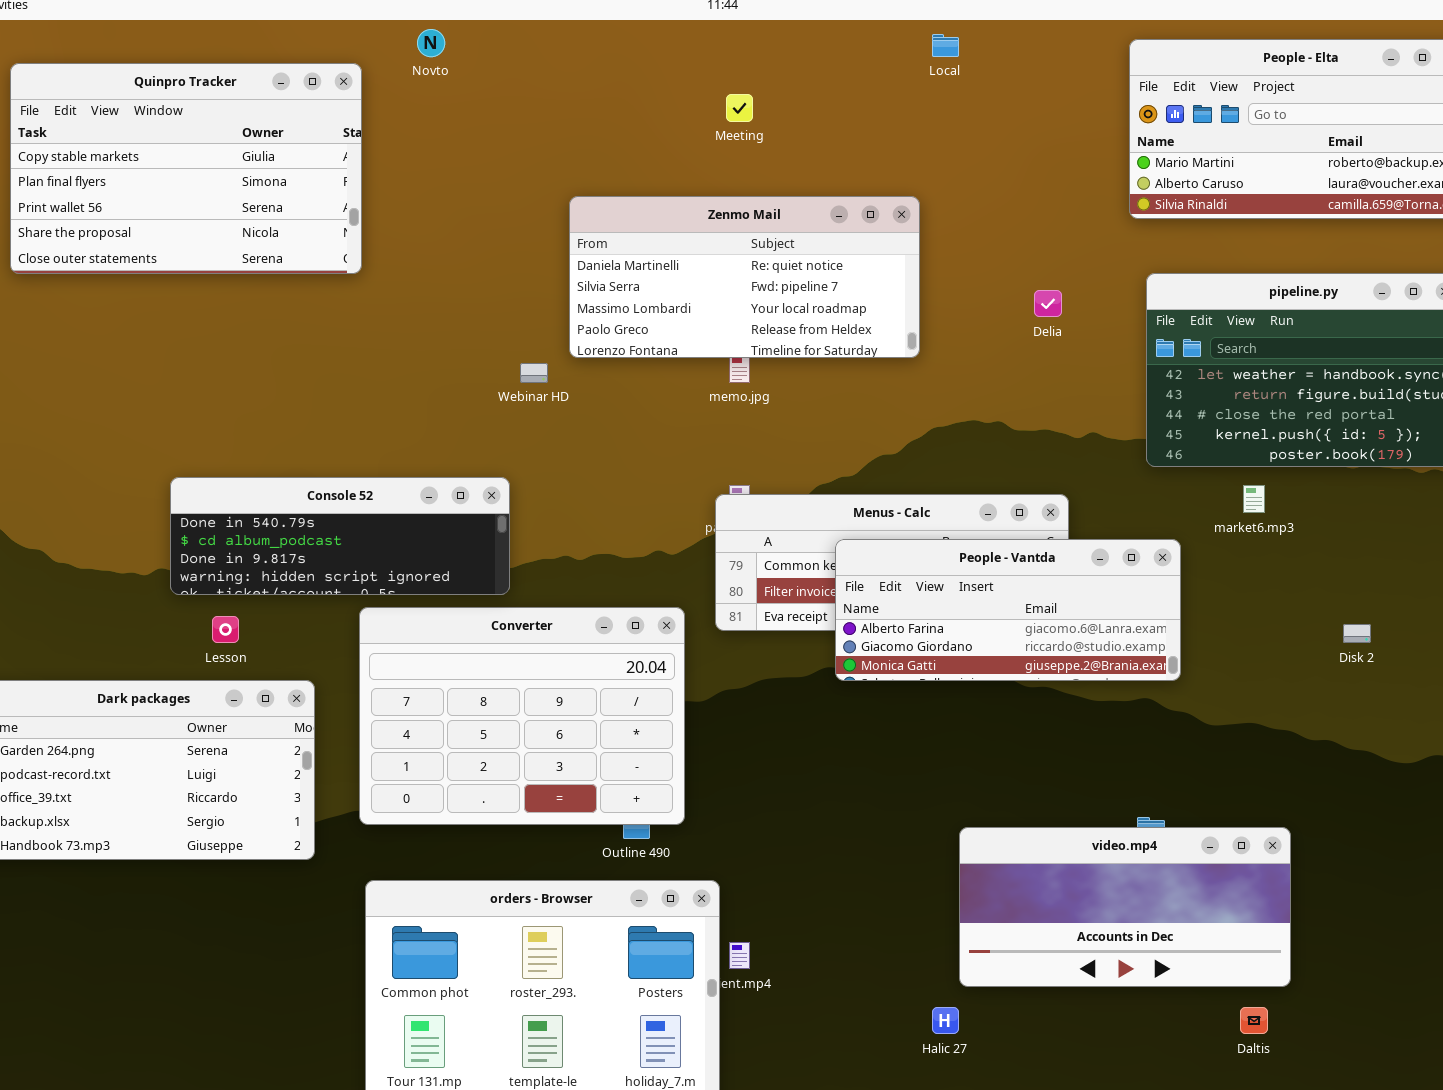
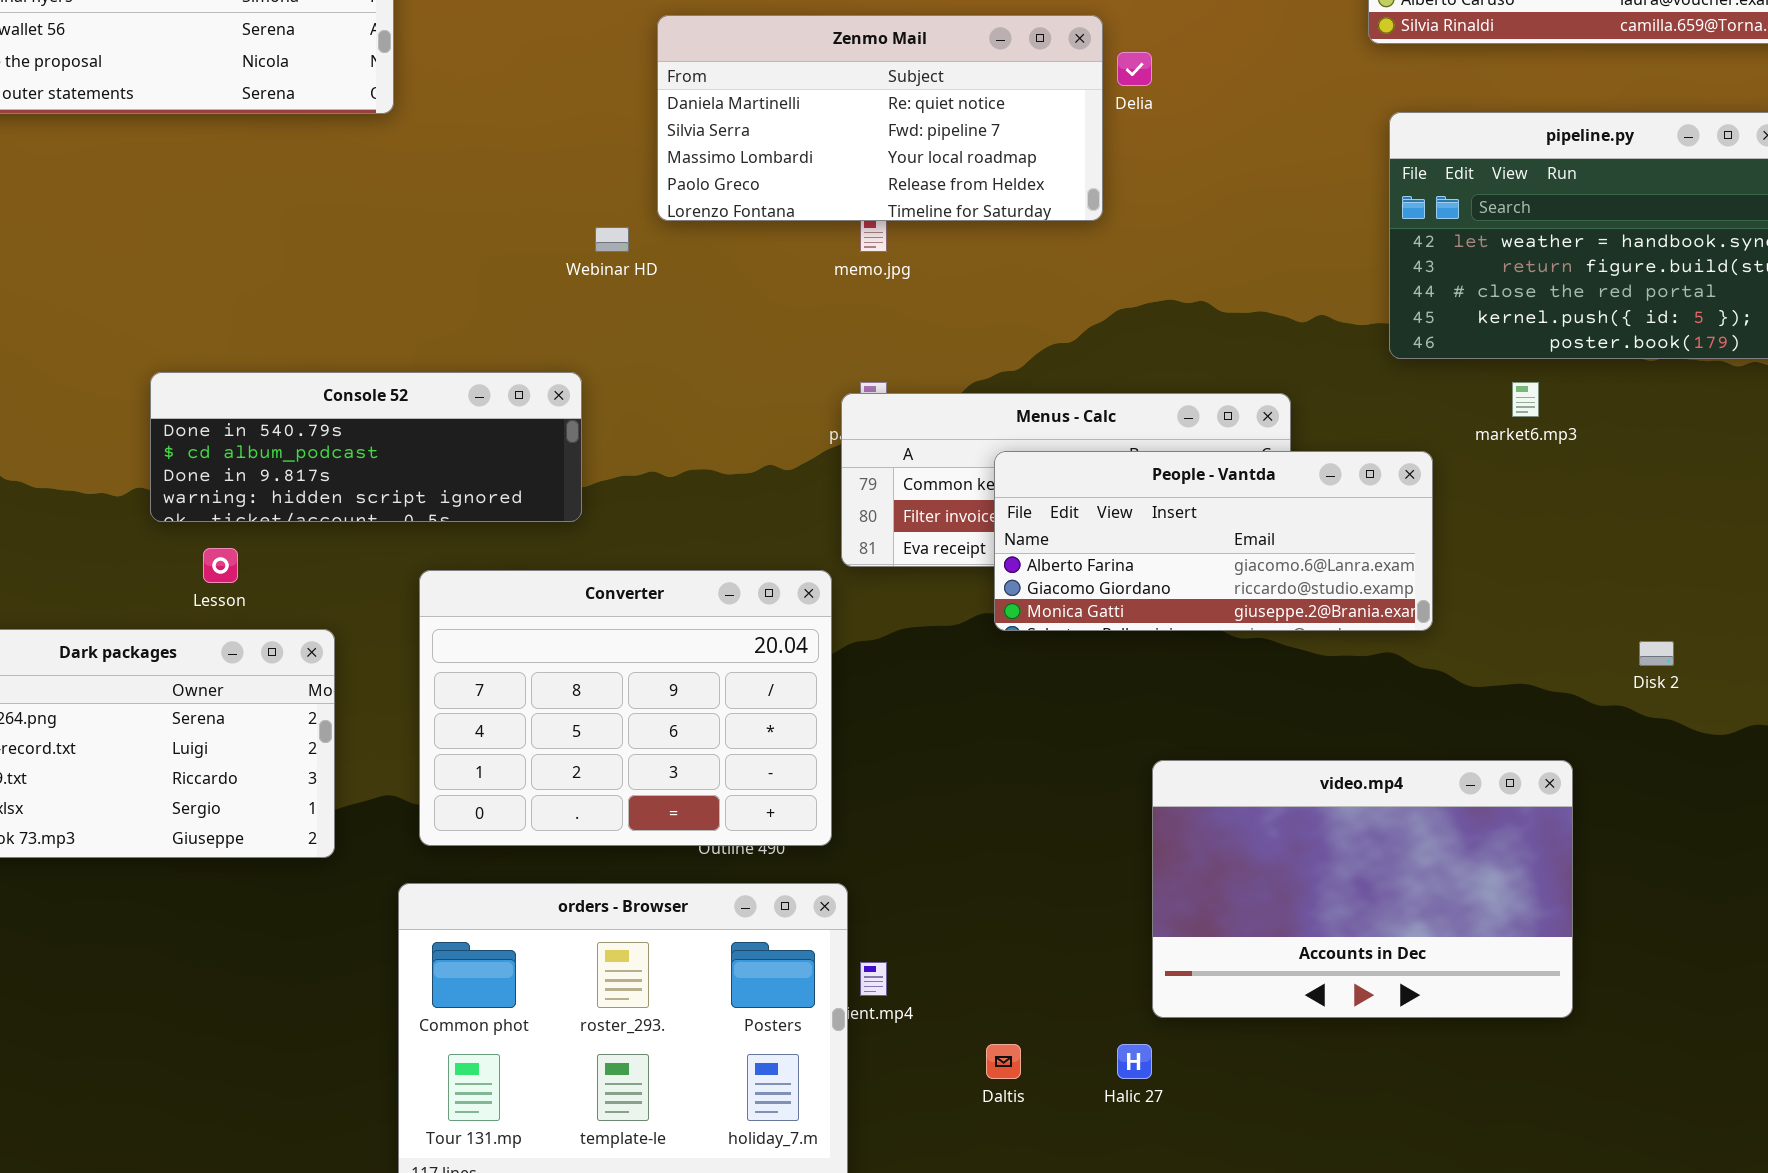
Delia: [1034,290,1062,317] -> [1117,52,1152,86], moved
Converter: [359,607,685,825] -> [419,570,832,846], moved
Disk 2: [1343,624,1371,643] -> [1639,641,1674,666], moved
video.mp4: [959,827,1291,987] -> [1152,760,1573,1018], resized
Daltis: [1240,1007,1268,1034] -> [986,1044,1021,1079], moved

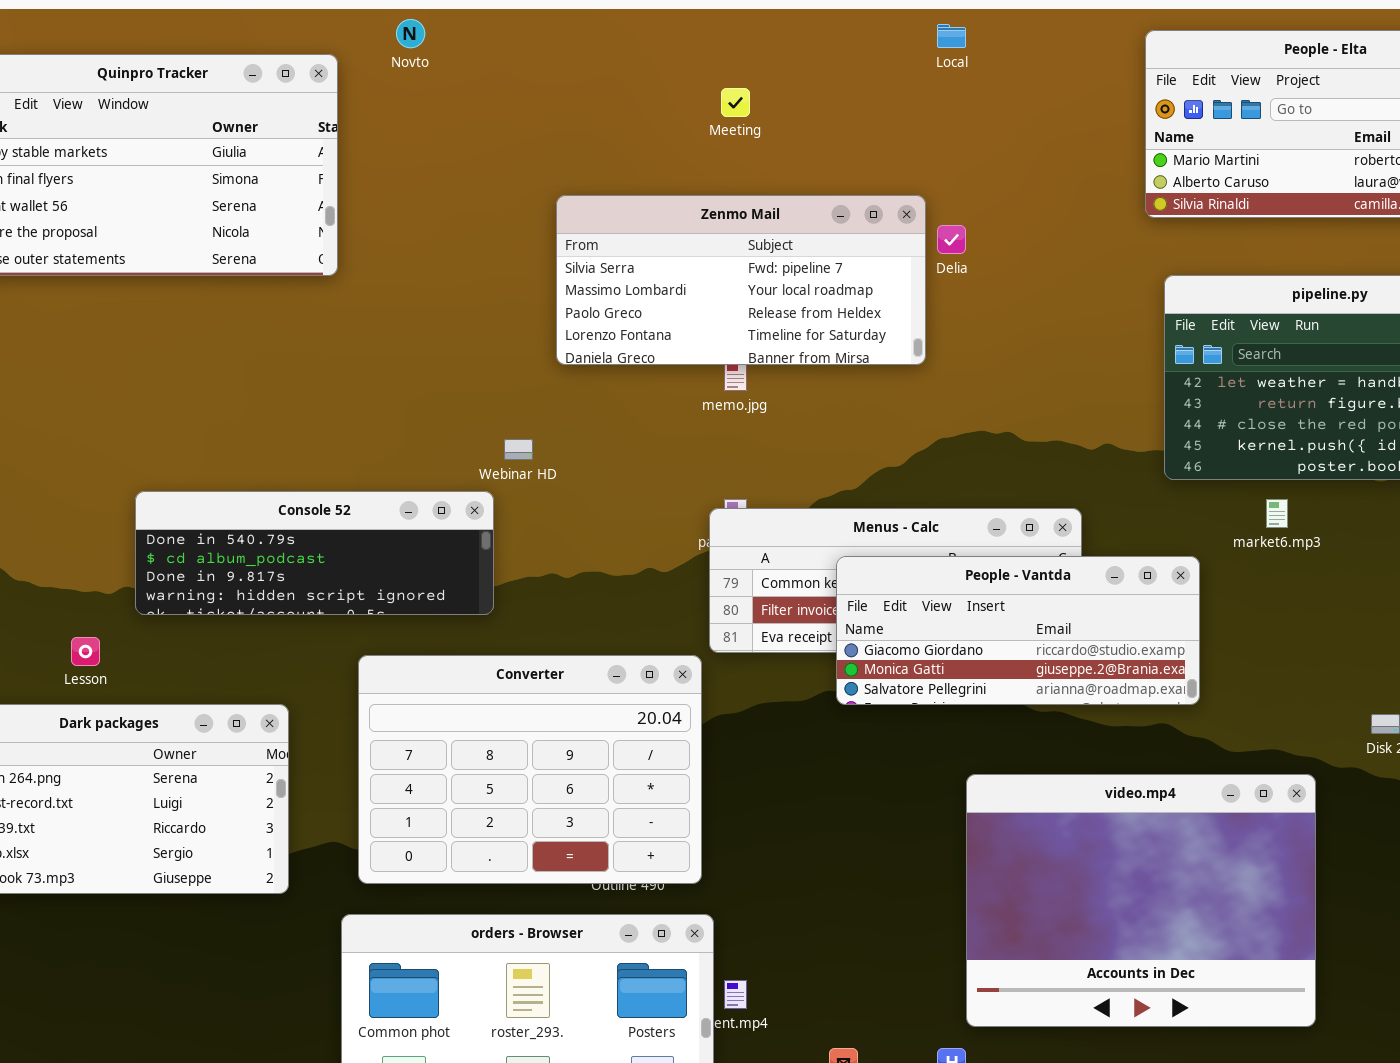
Zenmo Mail: [657,15,1103,221] -> [556,195,926,365], scrolled down 1 row
Webinar HD: [595,227,629,252] -> [504,439,533,460], moved
People - Vantda: [994,451,1433,631] -> [836,556,1200,705], scrolled down 1 row
Lesson: [203,548,238,583] -> [71,637,100,666], moved
video.mp4: [1152,760,1573,1018] -> [966,774,1316,1027], resized

